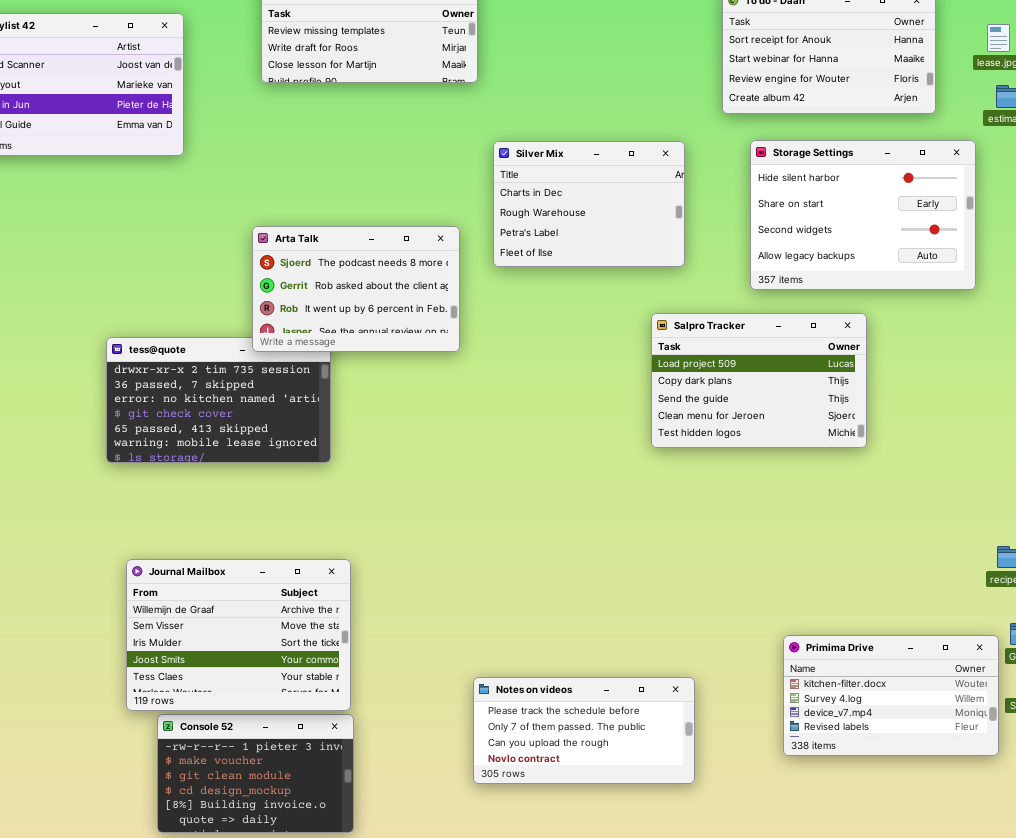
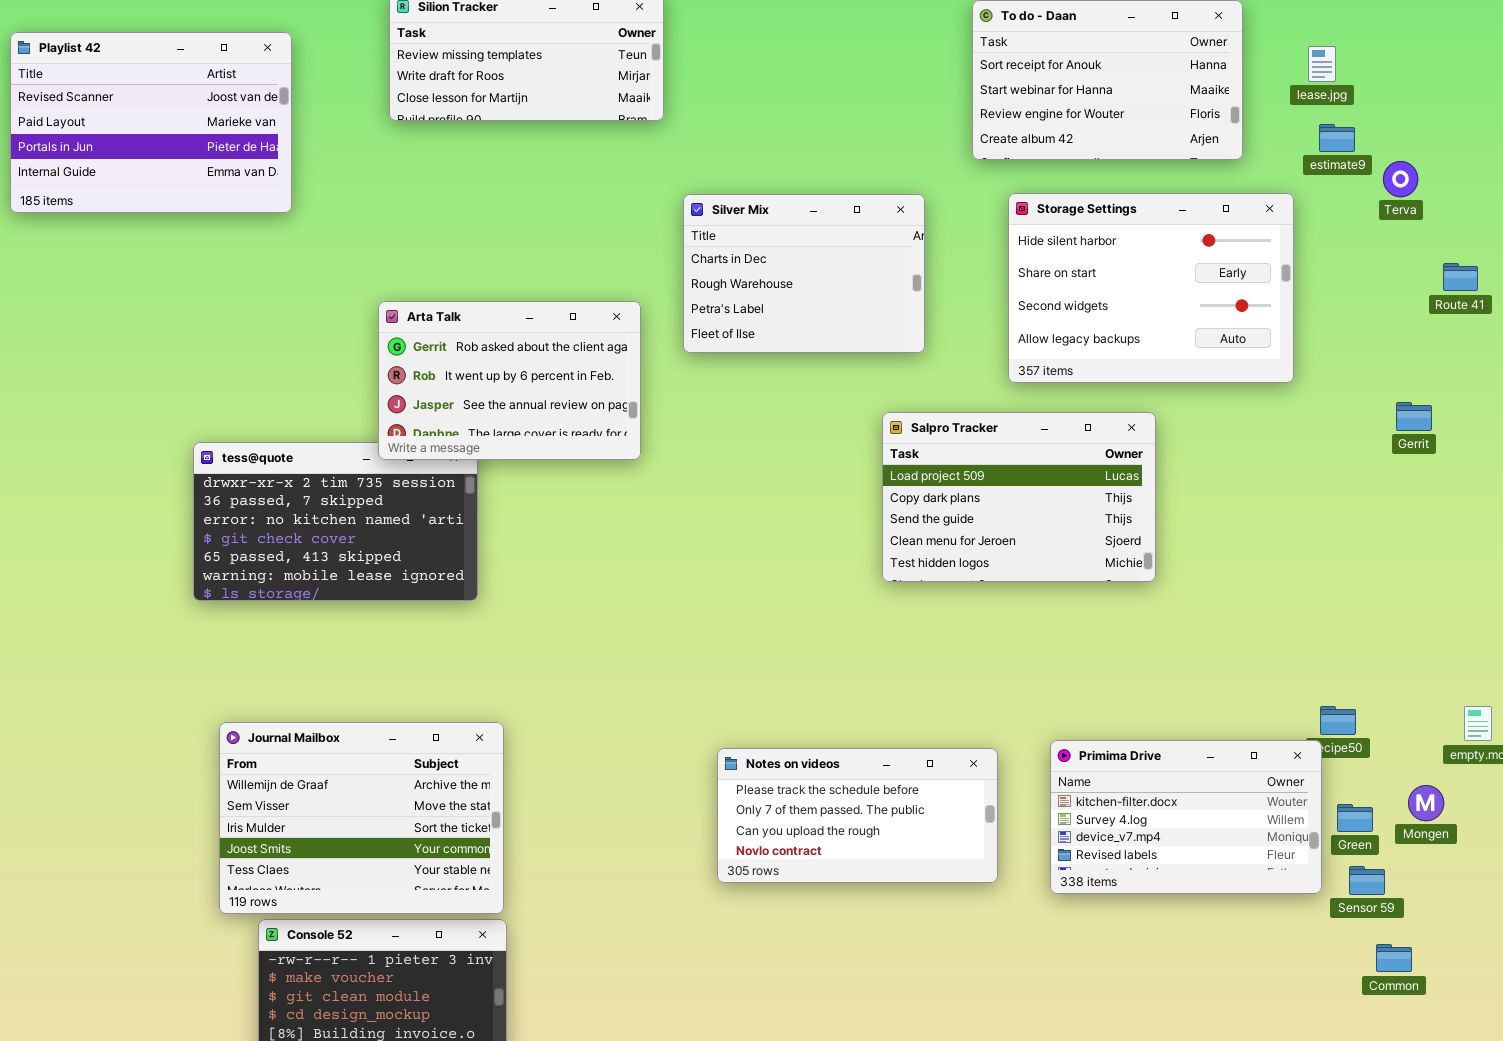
Arta Talk: [252,226,460,352] -> [378,301,641,460], scrolled down 1 row
Primima Drive: [783,635,999,756] -> [1050,740,1322,894], moved
Notes on videos: [473,677,695,784] -> [717,748,998,883], moved

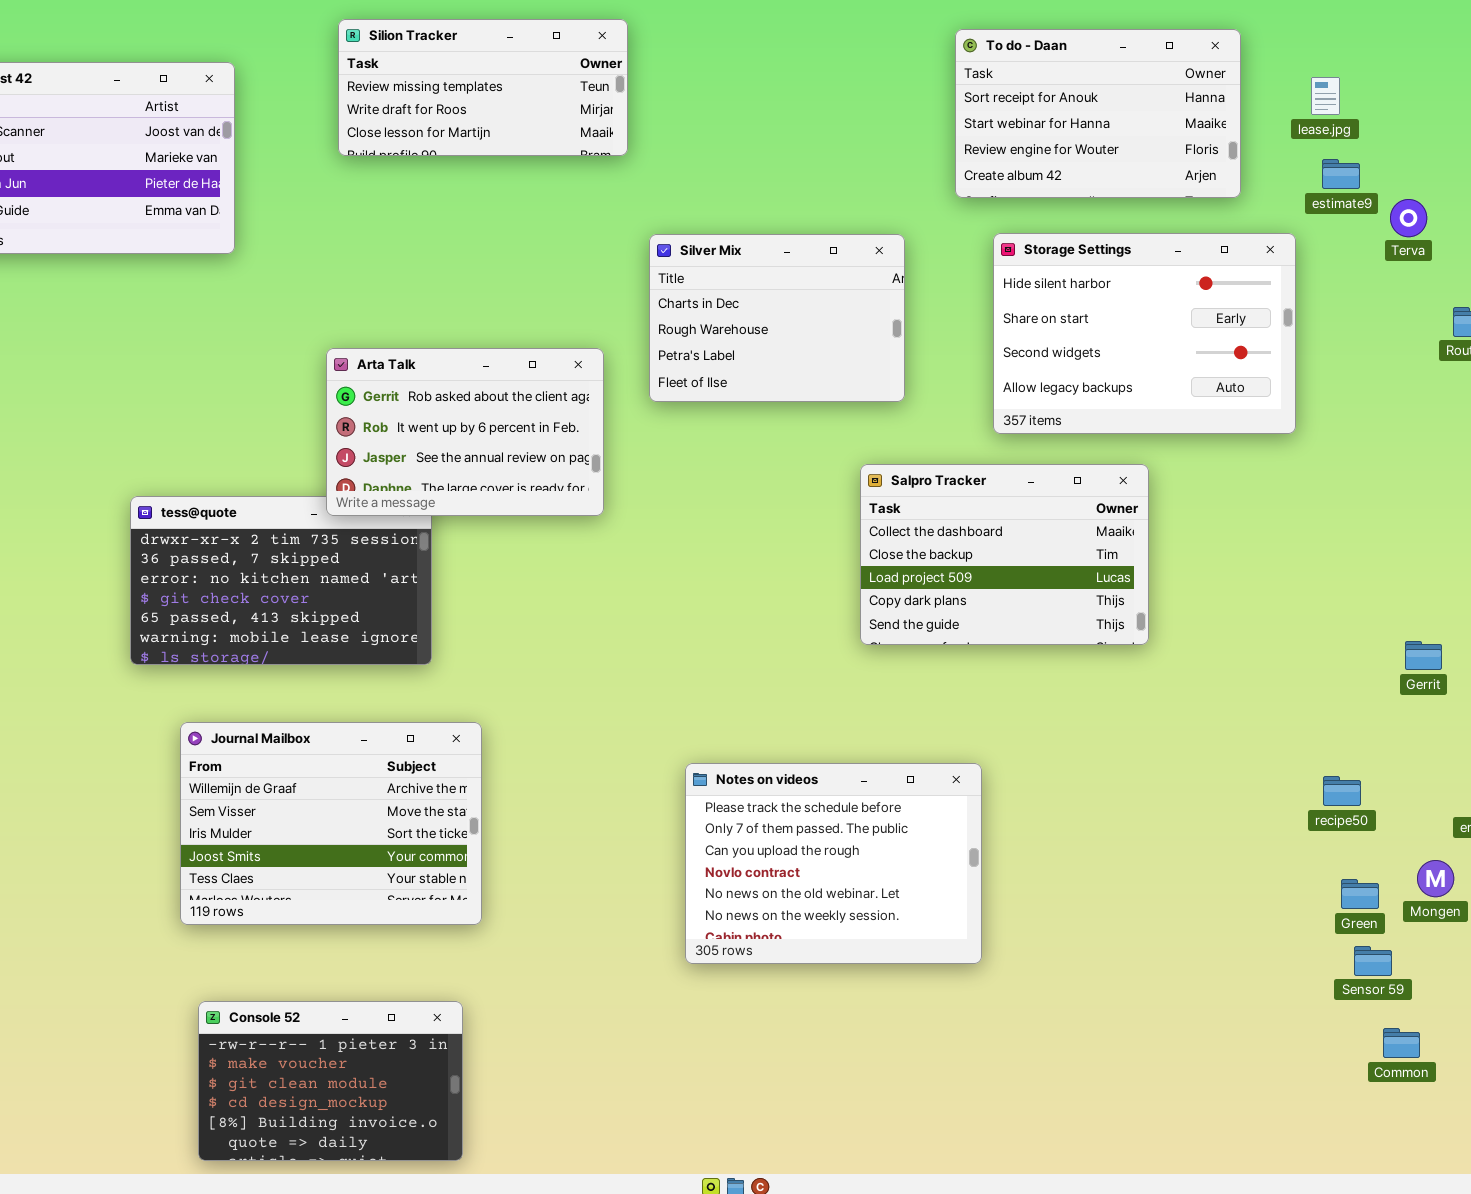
Gerrit: [1396,402,1432,431] -> [1405,641,1442,670], moved
Salpro Tracker: [882,412,1156,582] -> [860,464,1149,645], scrolled up 2 rows
Journal Mailbox: [219,722,504,914] -> [180,722,482,925], moved
Primima Drive: [1050,740,1322,894] -> none, closed
Notes on videos: [717,748,998,883] -> [685,763,982,964], resized

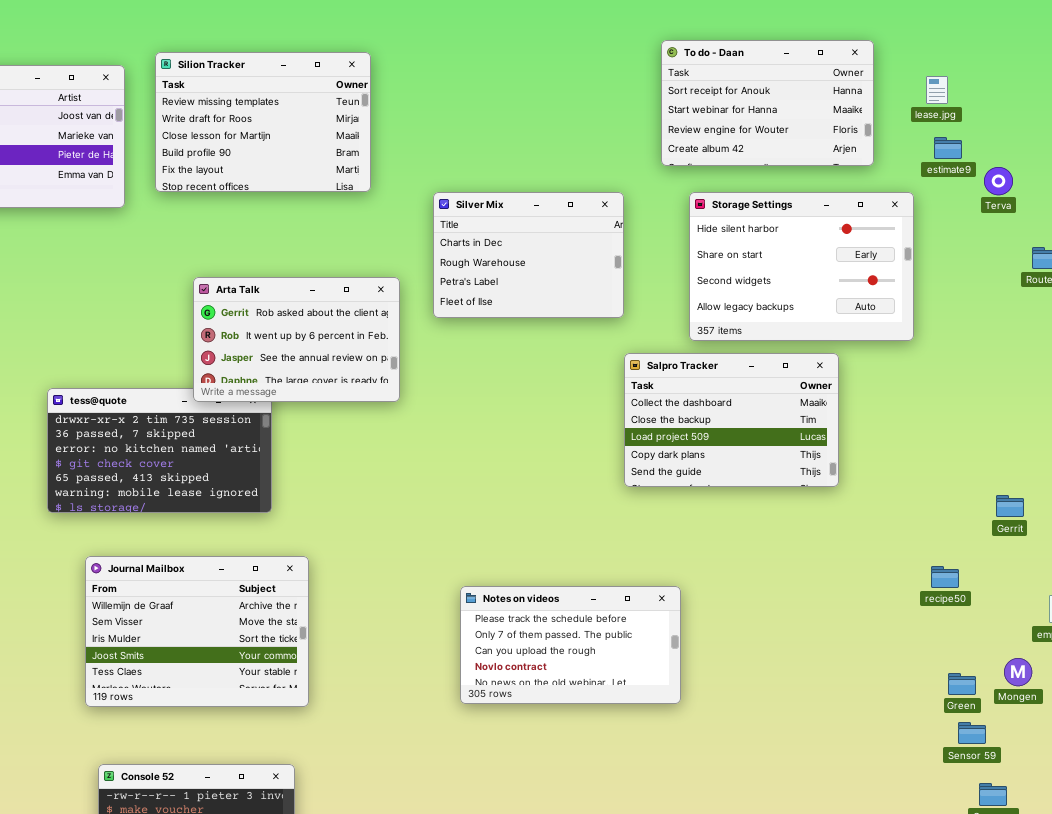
Silion Tracker: [338,19,628,156] -> [155,52,371,192], moved, resized
Salpro Tracker: [860,464,1149,645] -> [624,353,839,487], moved
Notes on videos: [685,763,982,964] -> [460,586,681,704], resized
recipe50: [1323,776,1361,806] -> [931,566,959,588], moved

